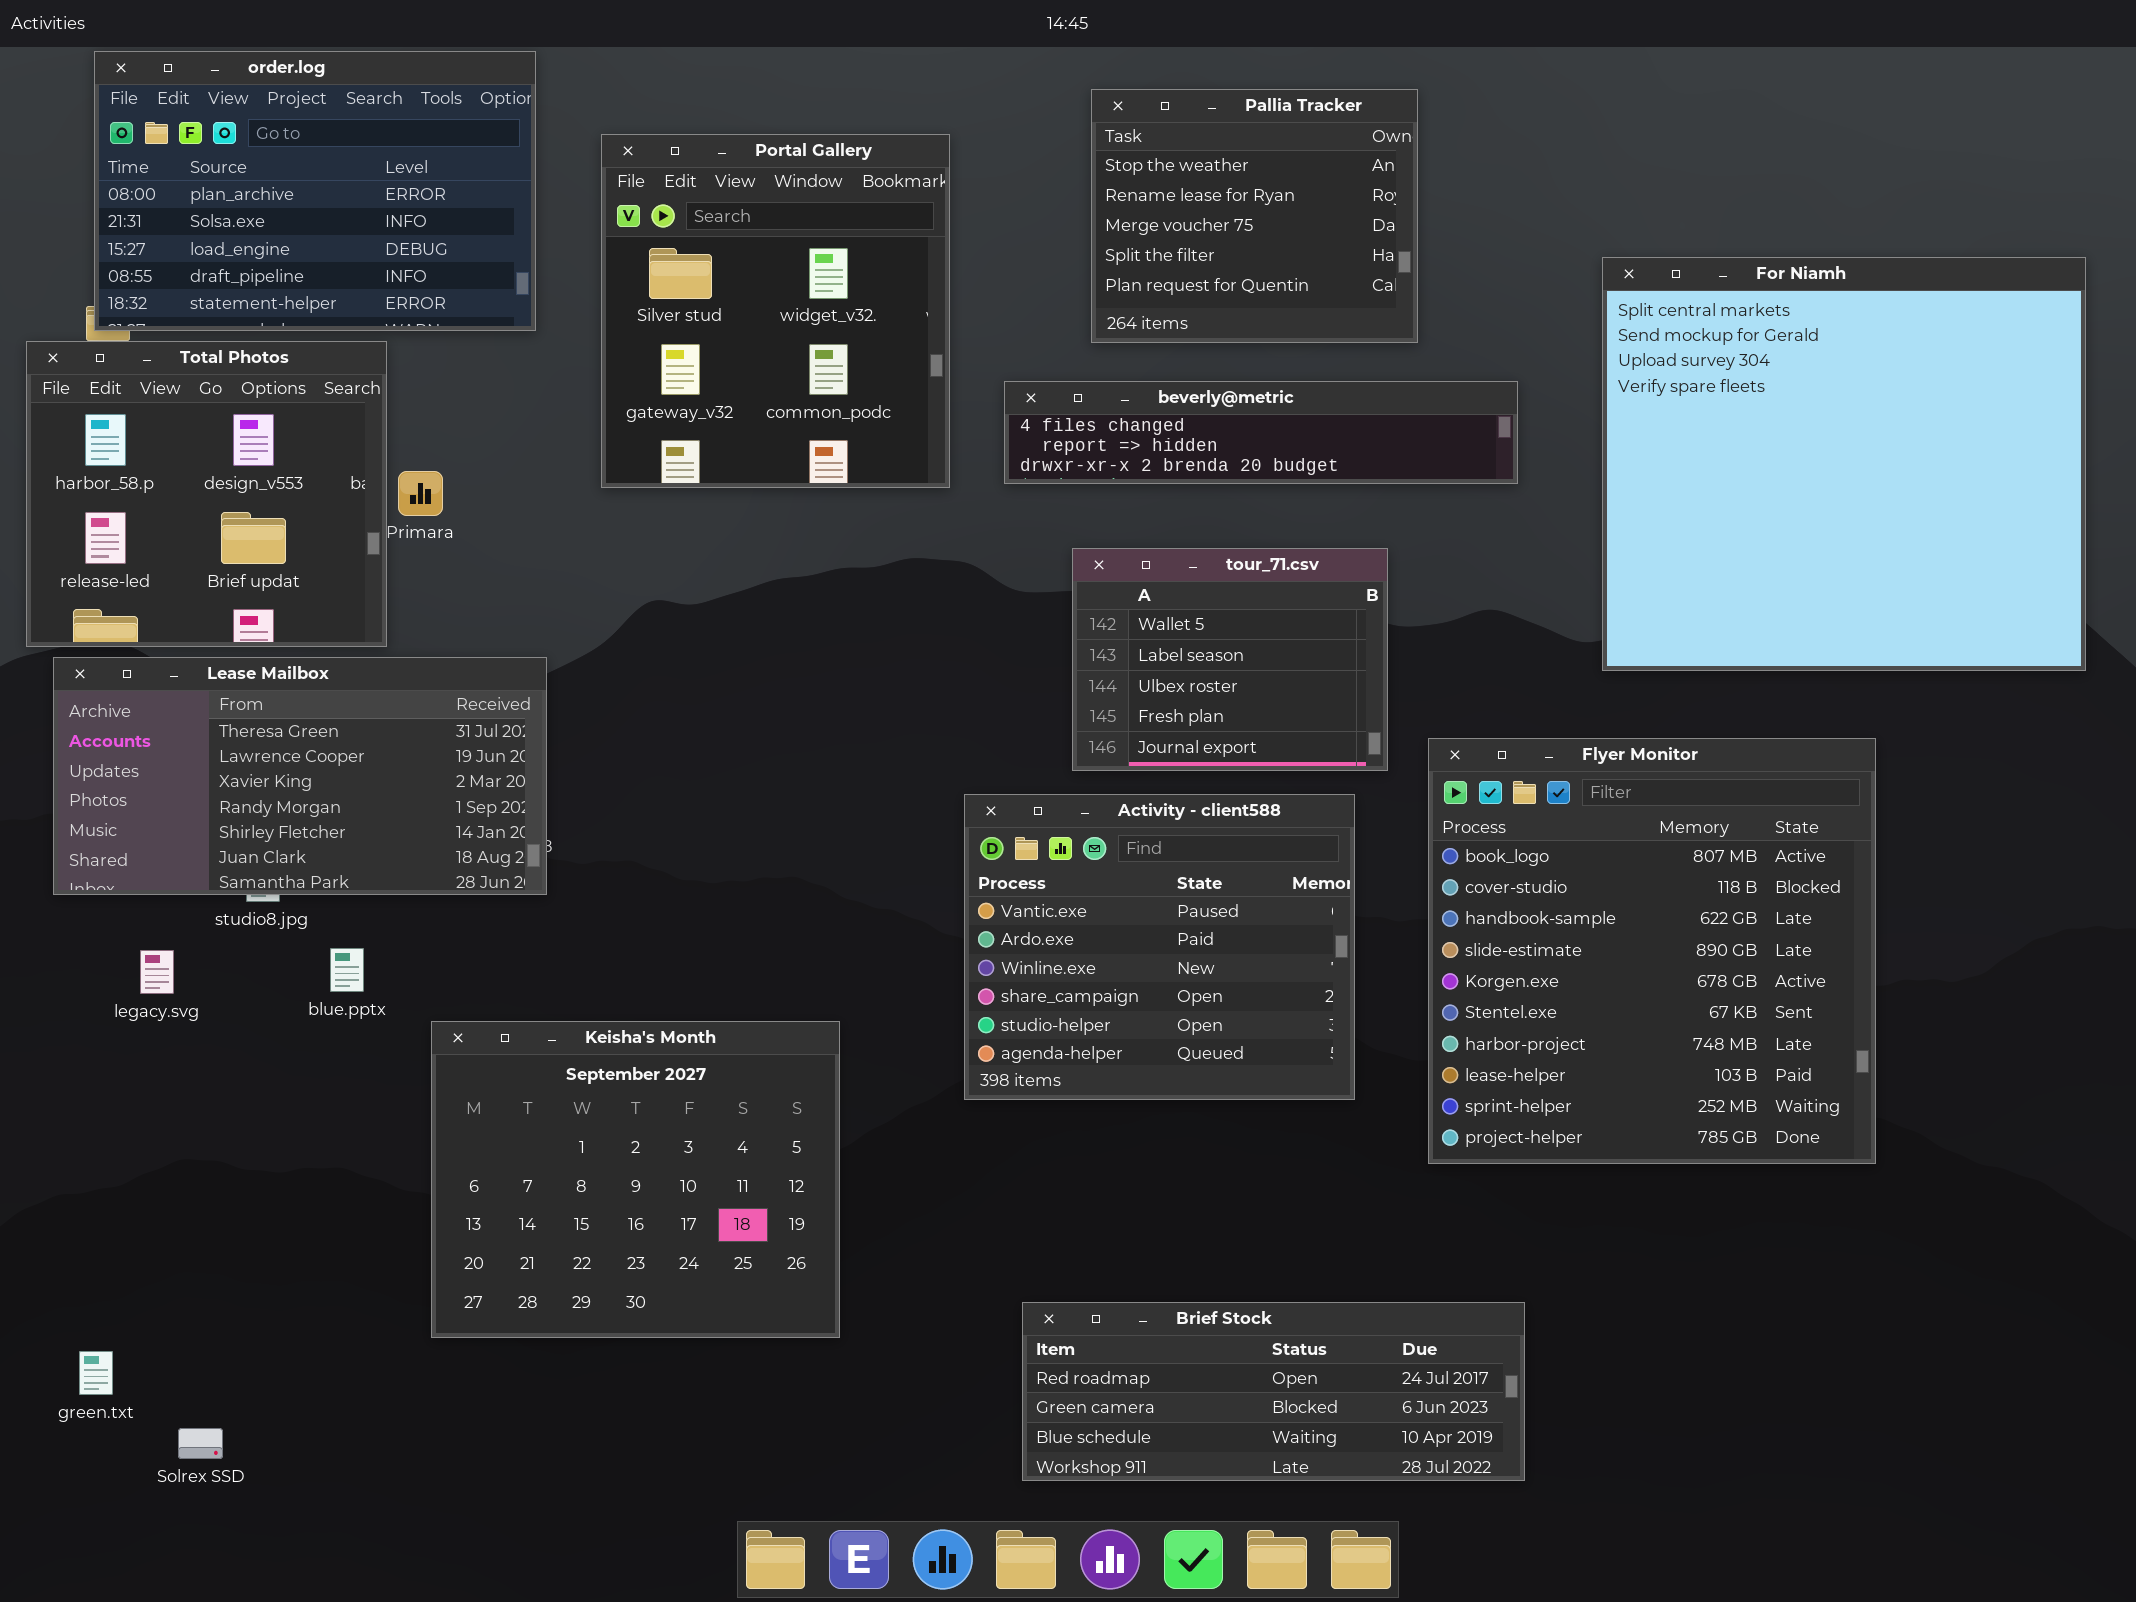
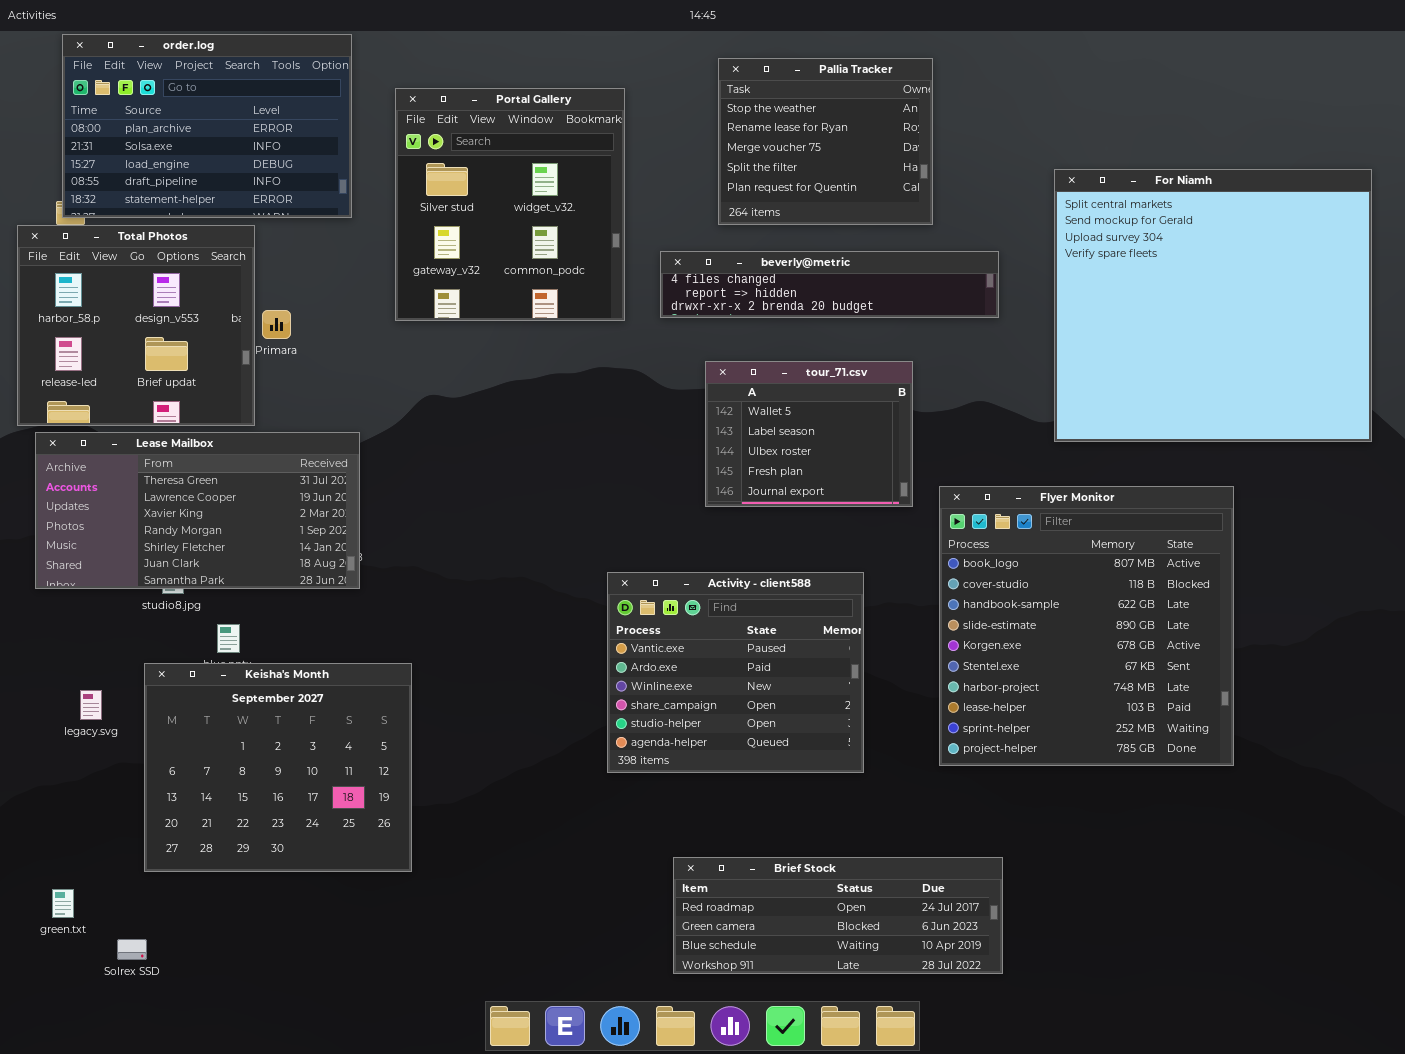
Activity - client588: [964,794,1355,1100] -> [607,572,864,773], moved
legacy.svg: [140,950,174,994] -> [80,690,102,720], moved
Keisha's Month: [431,1021,840,1338] -> [144,663,412,872], moved

